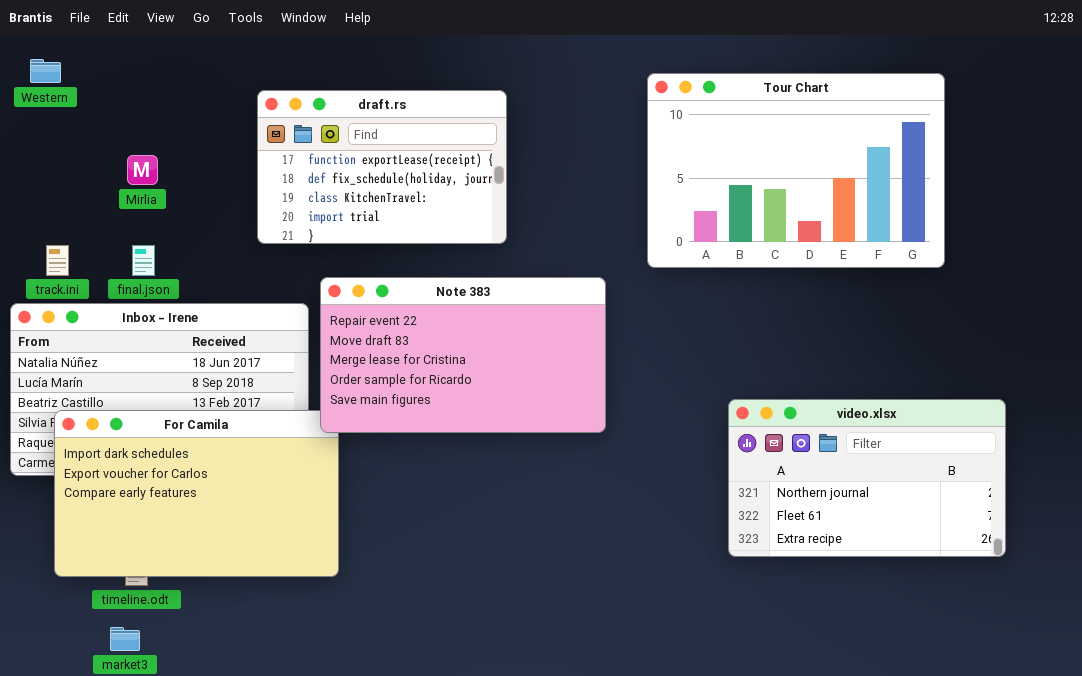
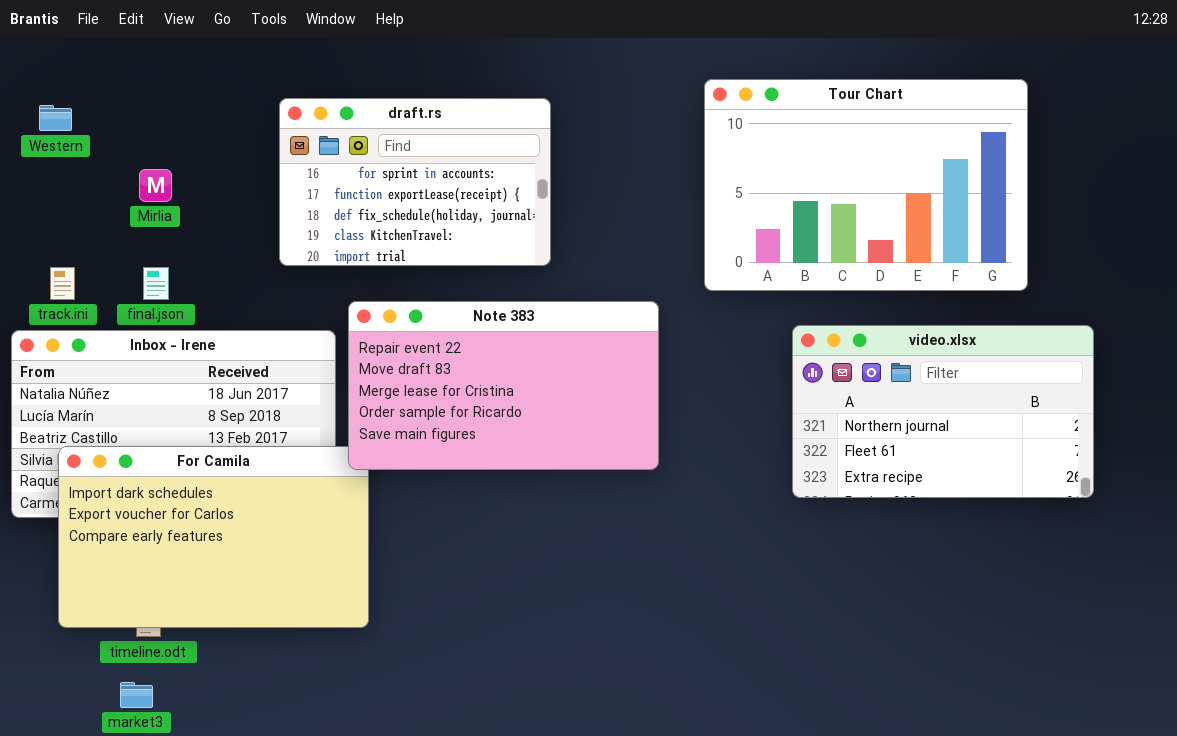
Western: [30,59,61,83] -> [39,105,72,131], moved
draft.rs: [257,90,507,244] -> [279,98,551,266], scrolled up 1 row
video.xlsx: [728,399,1006,557] -> [792,325,1094,498], moved

